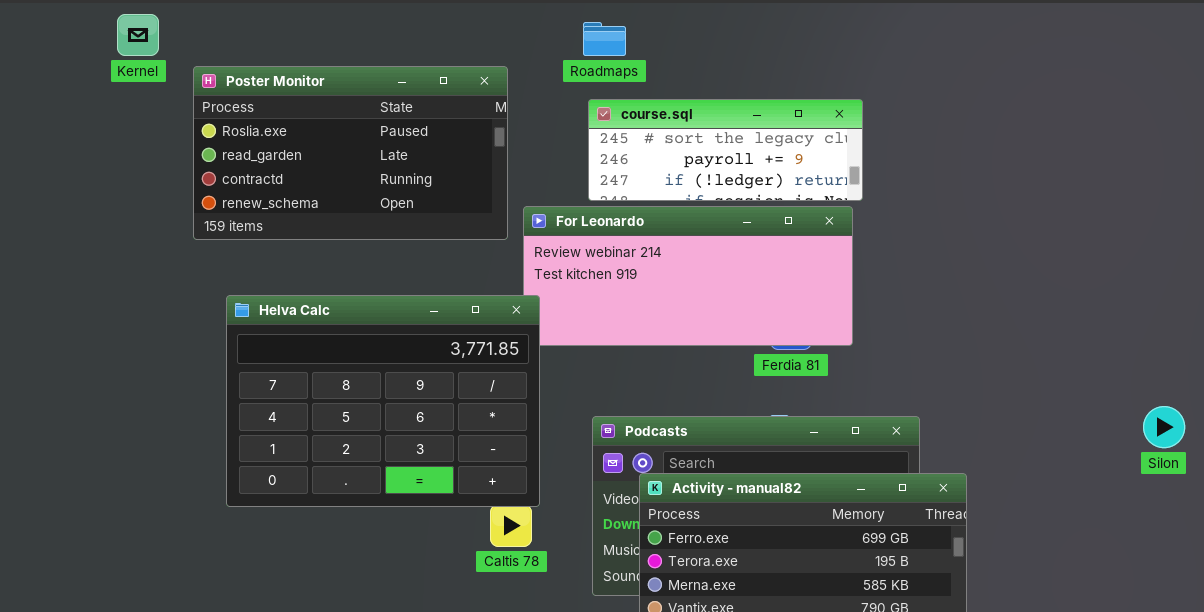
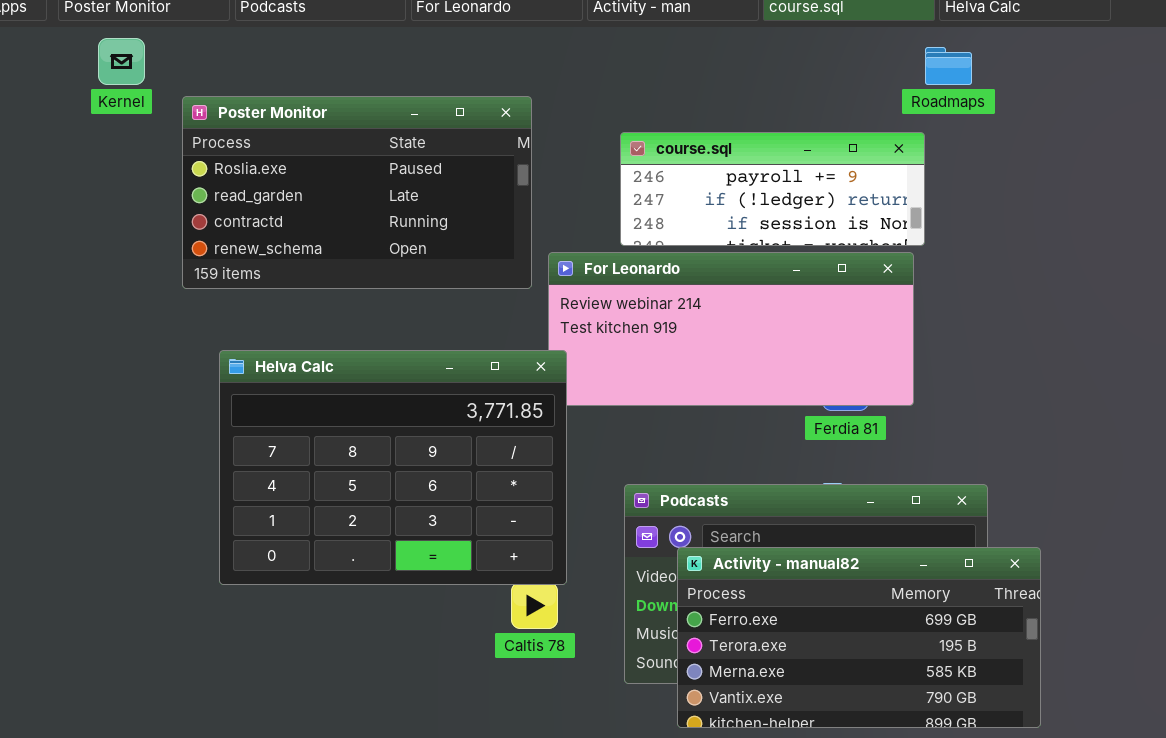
Roadmaps: [583,22,626,56] -> [925,47,972,85], moved
course.sql: [588,99,863,201] -> [620,132,925,246], scrolled down 1 row

